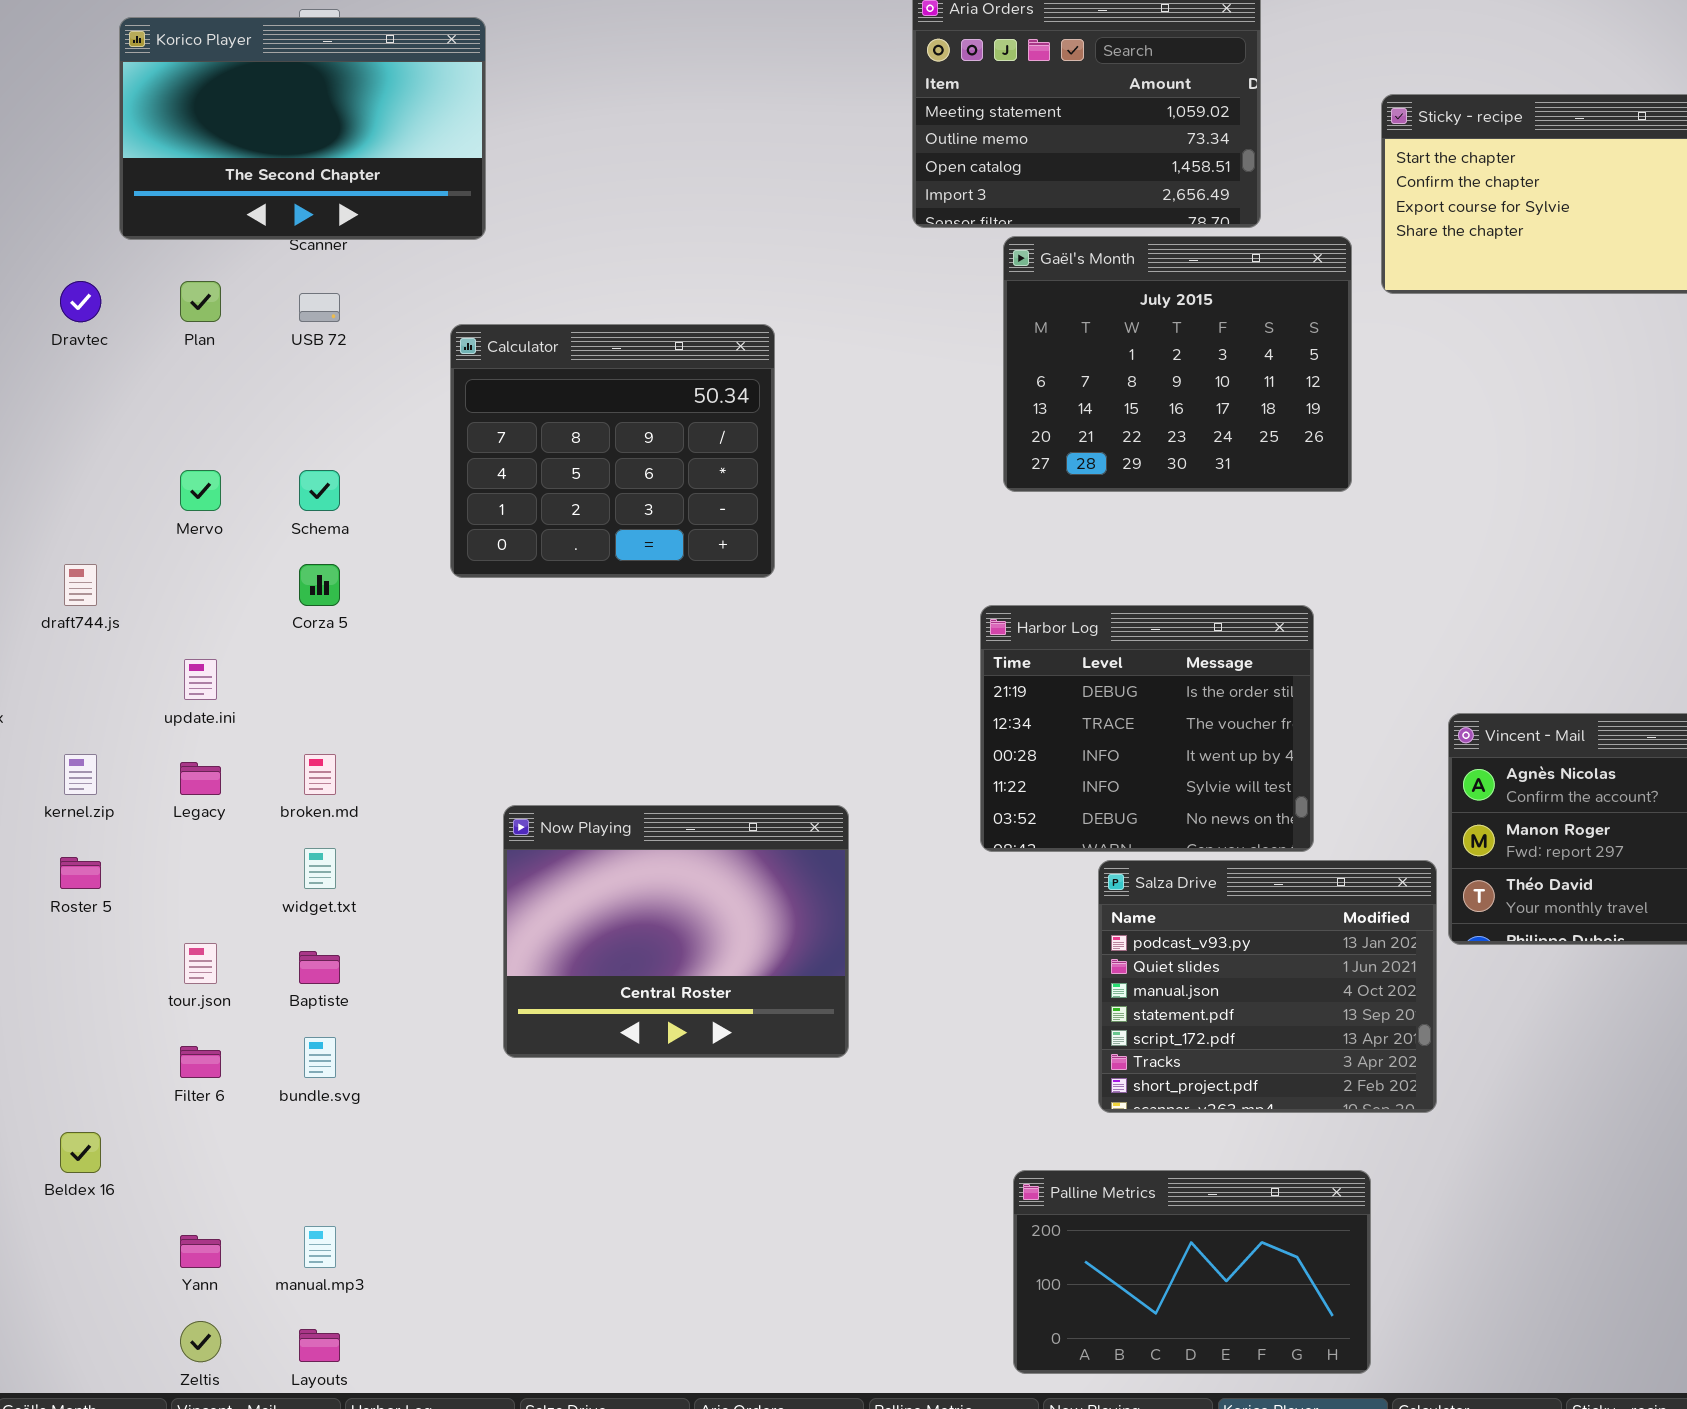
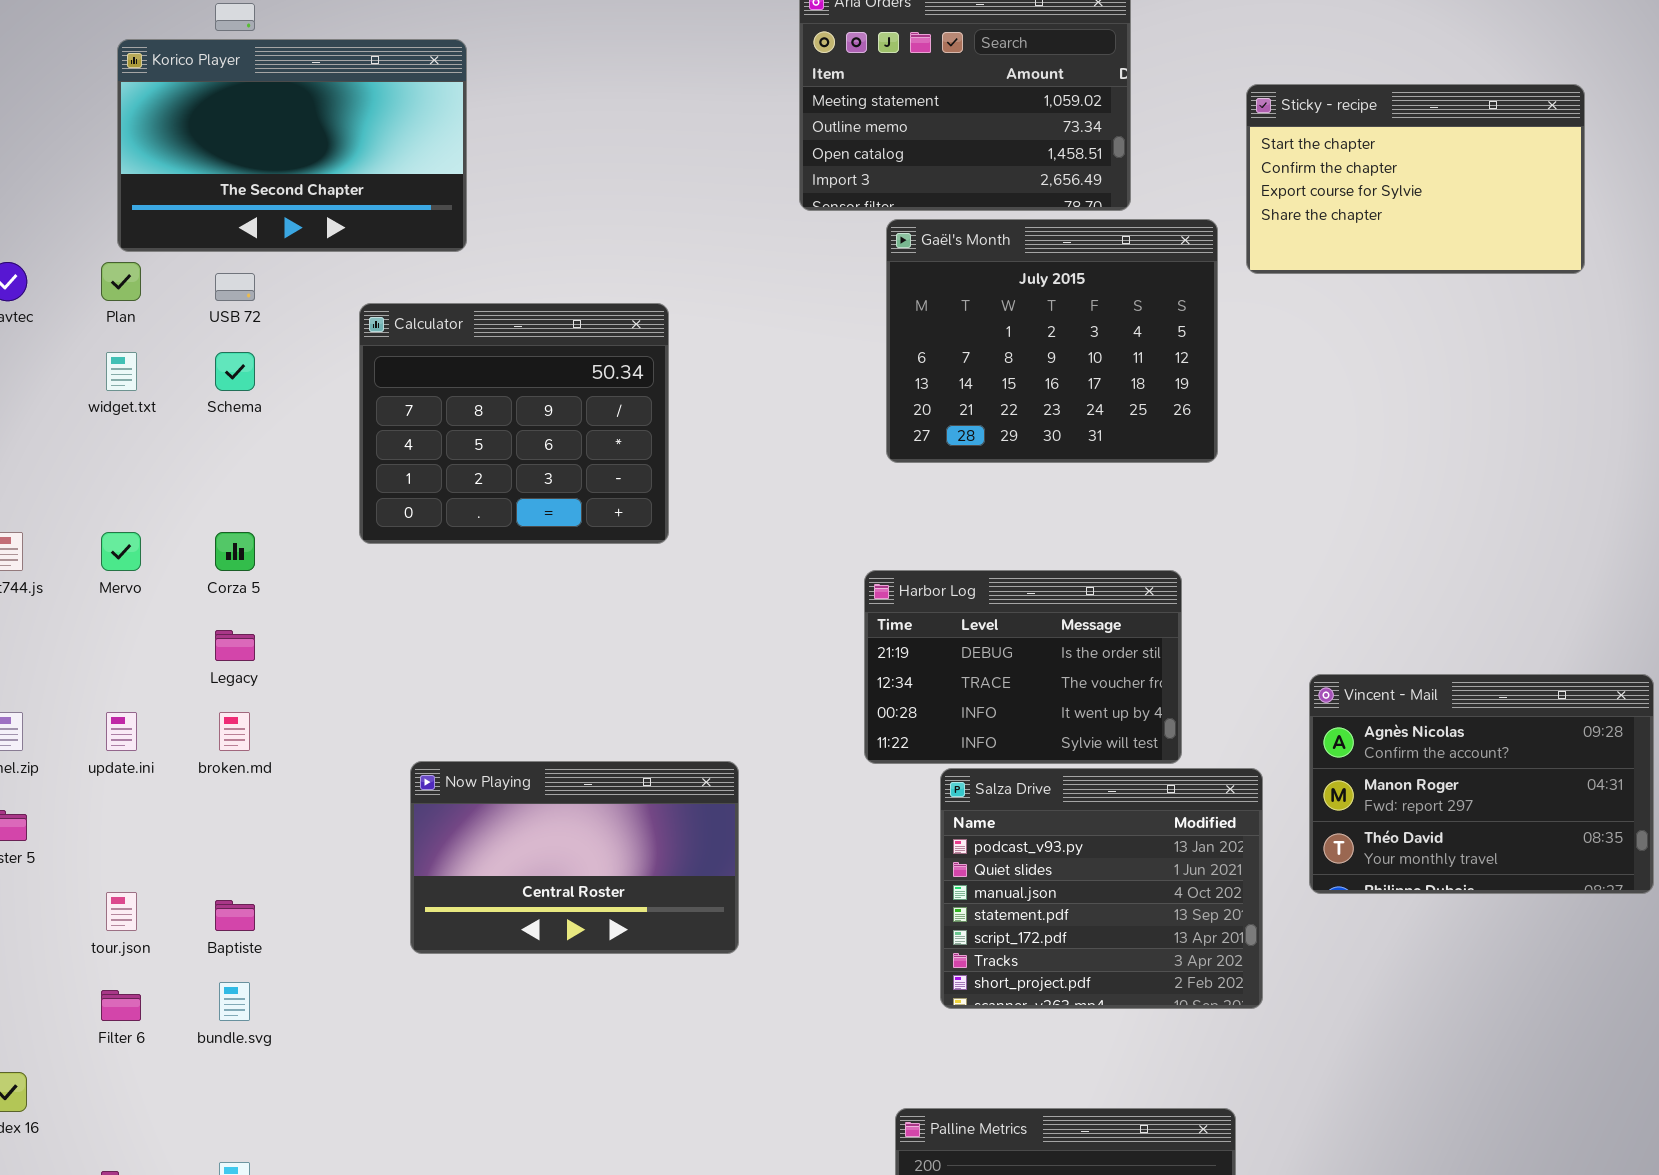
Korico Player: [119,17,486,240] -> [117,39,467,252], moved
Mervo: [180,470,221,511] -> [101,532,141,571], moved
Schema: [299,470,340,511] -> [215,352,255,391], moved
Harbor Log: [980,605,1314,852] -> [864,570,1182,764], resized
update.ini: [184,659,217,700] -> [106,712,137,751], moved
Legacy: [180,762,221,795] -> [215,630,255,661], moved
Now Playing: [503,805,849,1058] -> [410,761,739,954], resized
widget.txt: [304,848,336,889] -> [106,352,137,391], moved
Salza Drive: [1098,860,1437,1113] -> [940,768,1263,1009], moved

